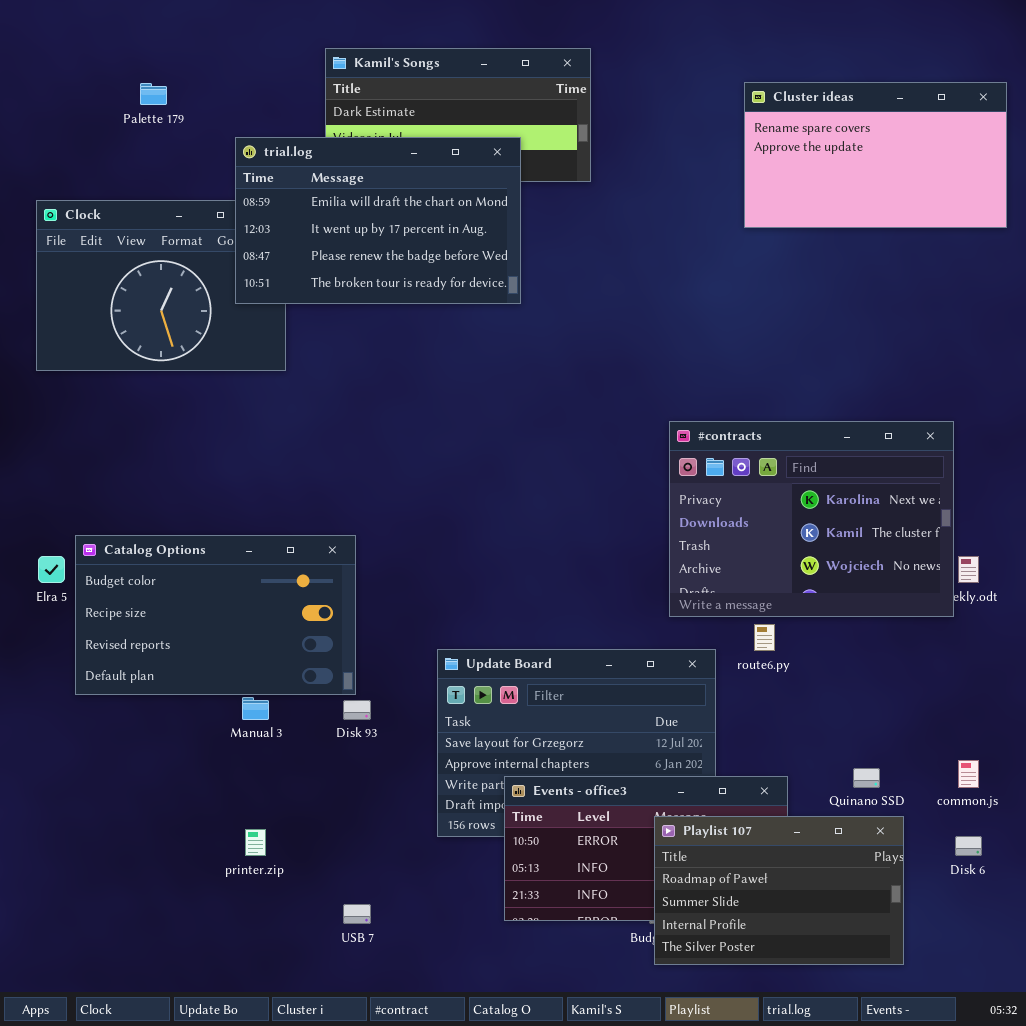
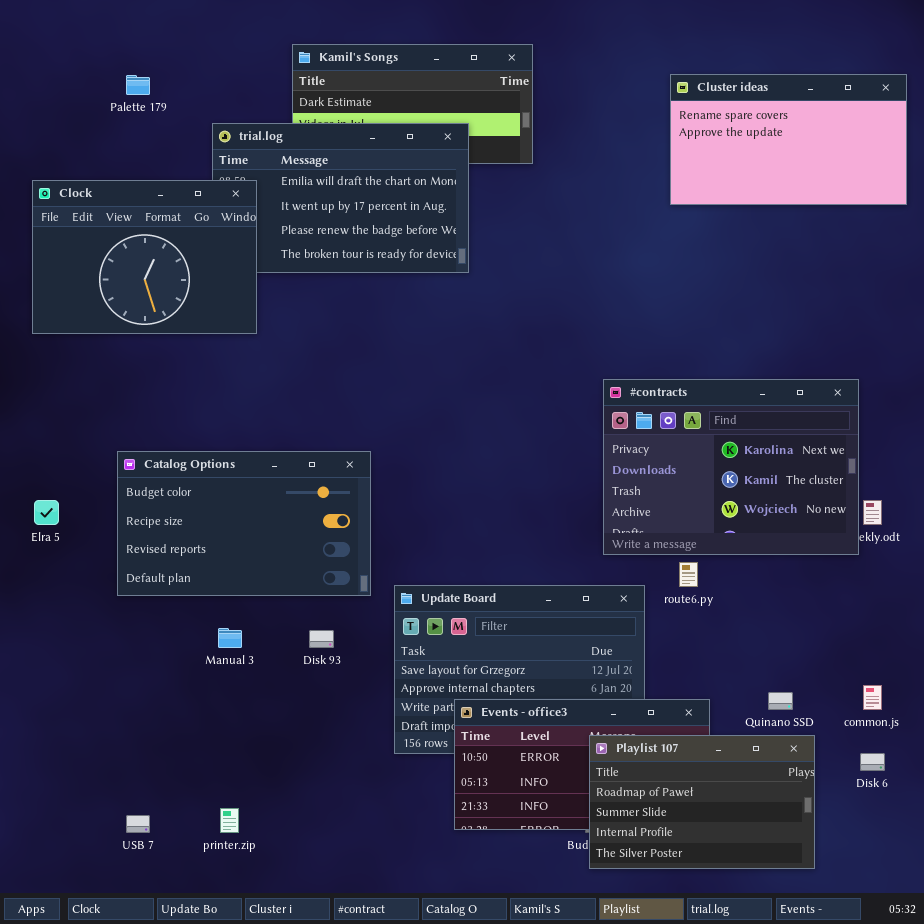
Clock: [36,200,286,371] -> [32,180,257,334], raised
Catalog Options: [75,535,356,695] -> [117,451,371,596], moved
printer.zip: [245,829,266,856] -> [220,808,239,833], moved
USB 7: [343,904,371,924] -> [126,815,150,833], moved

